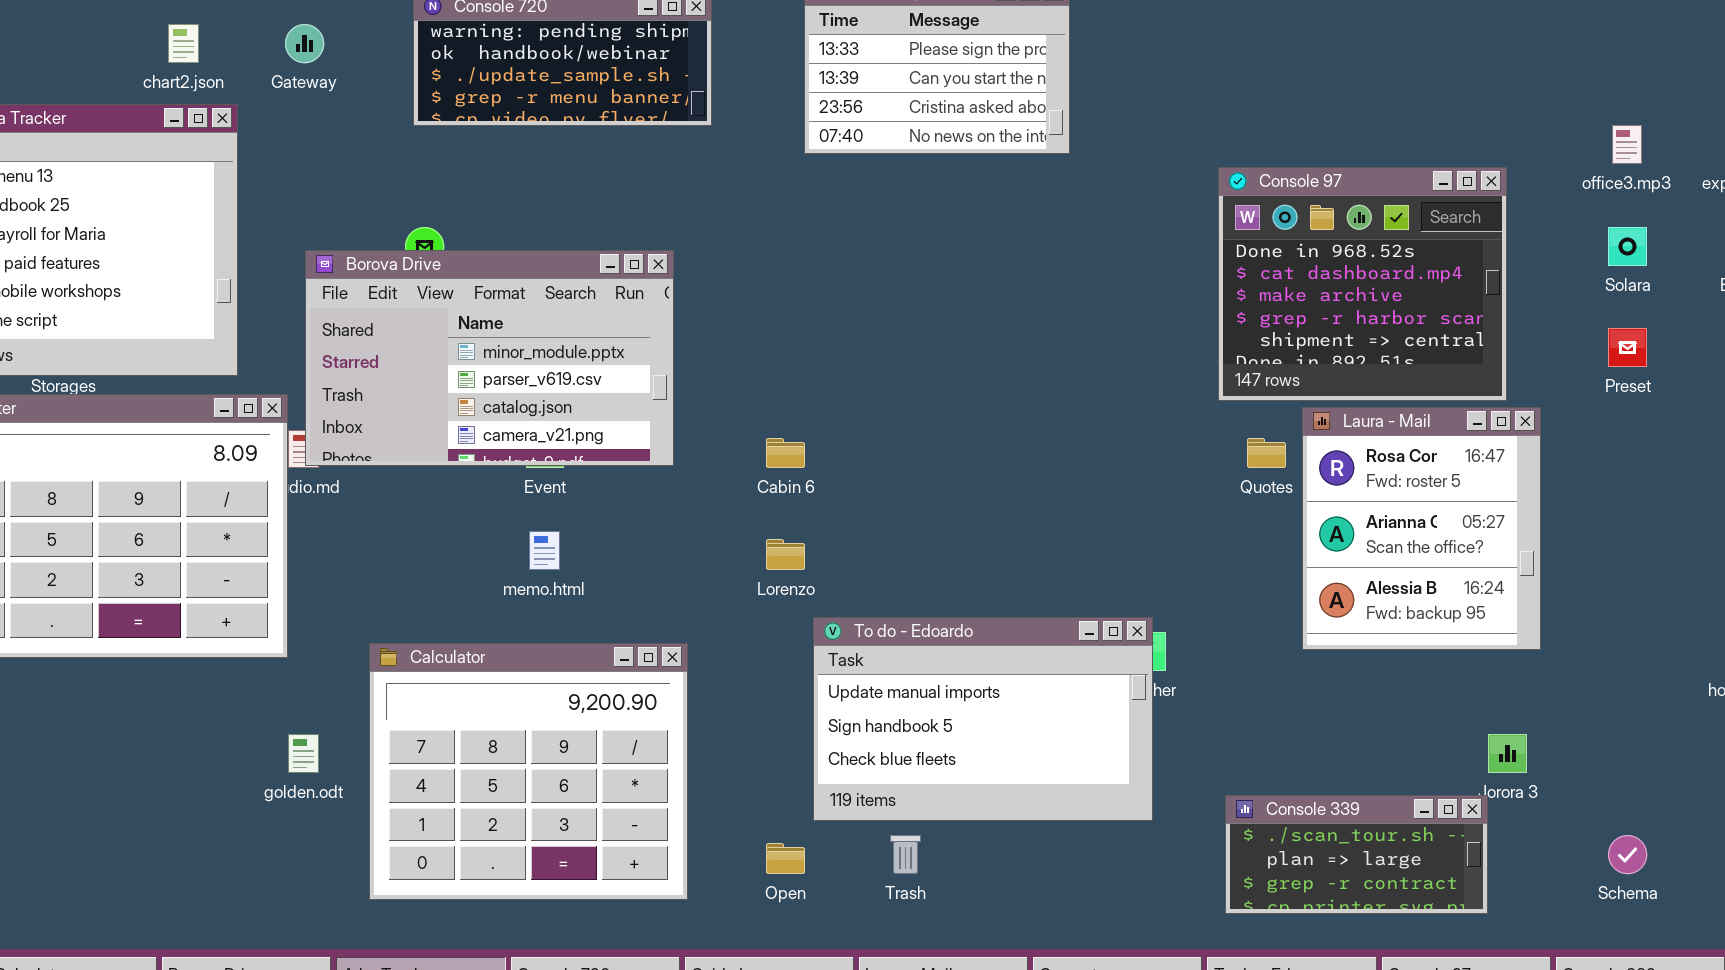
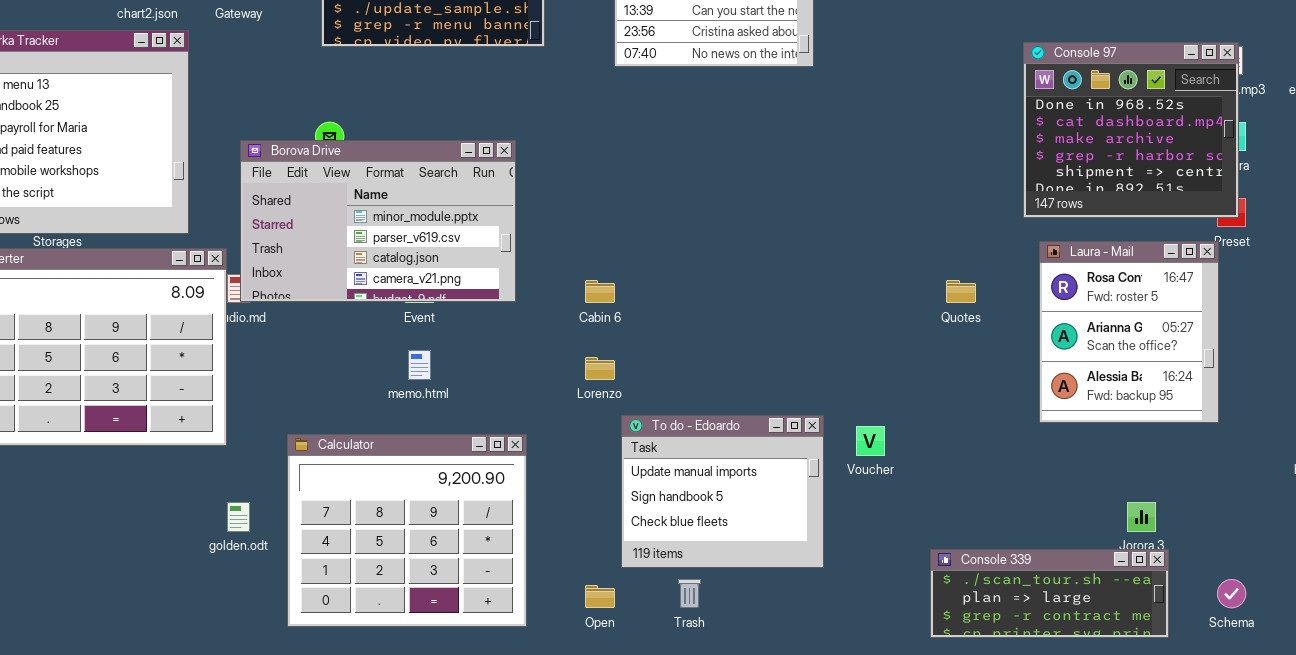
Console 97: [1218,167,1507,401] -> [1023,42,1239,218], moved
Laura - Mail: [1302,407,1541,650] -> [1039,241,1219,423], moved
To do - Edoardo: [813,617,1153,821] -> [621,415,824,568], resized
Console 339: [1225,795,1488,914] -> [930,549,1169,638], resized

